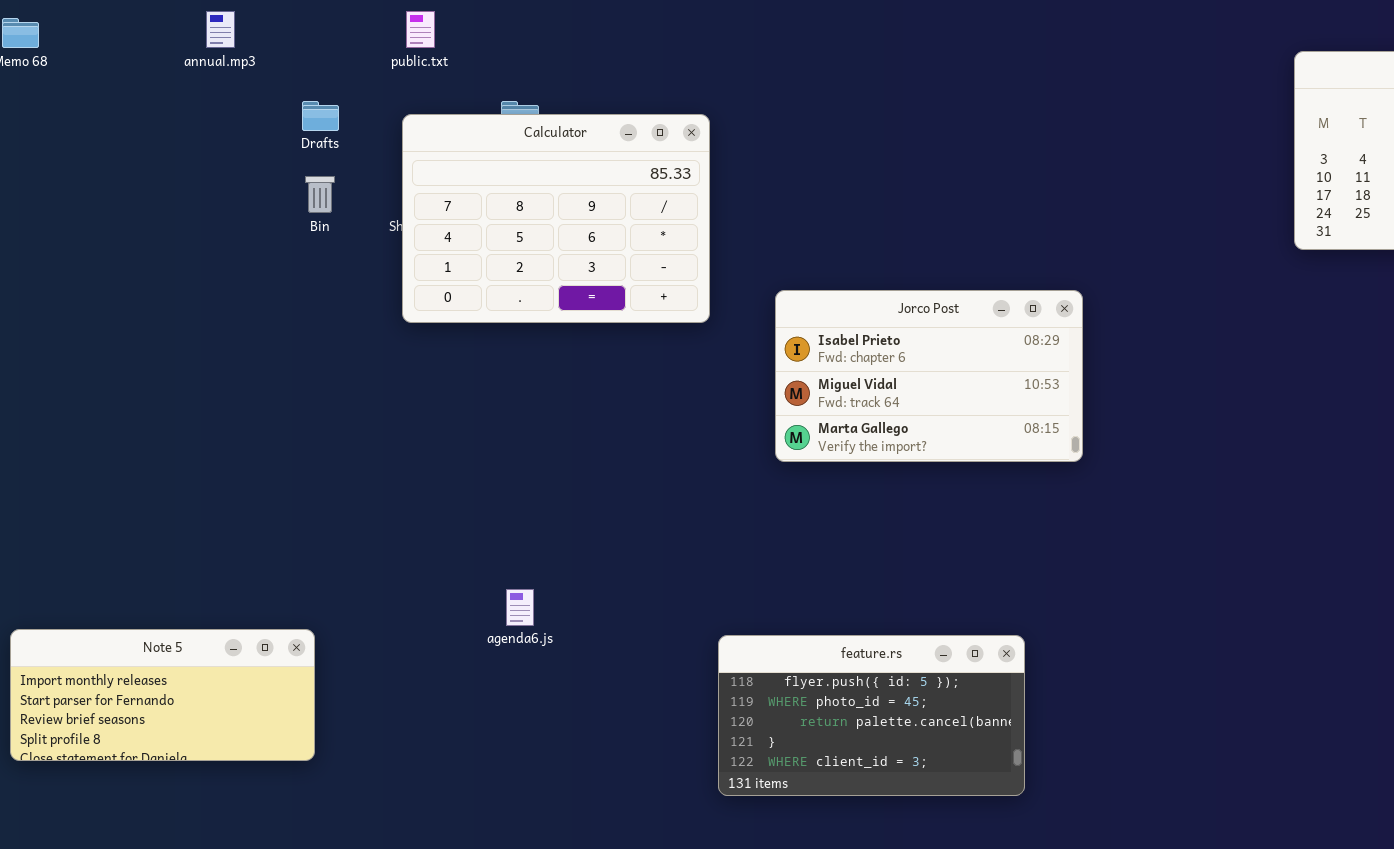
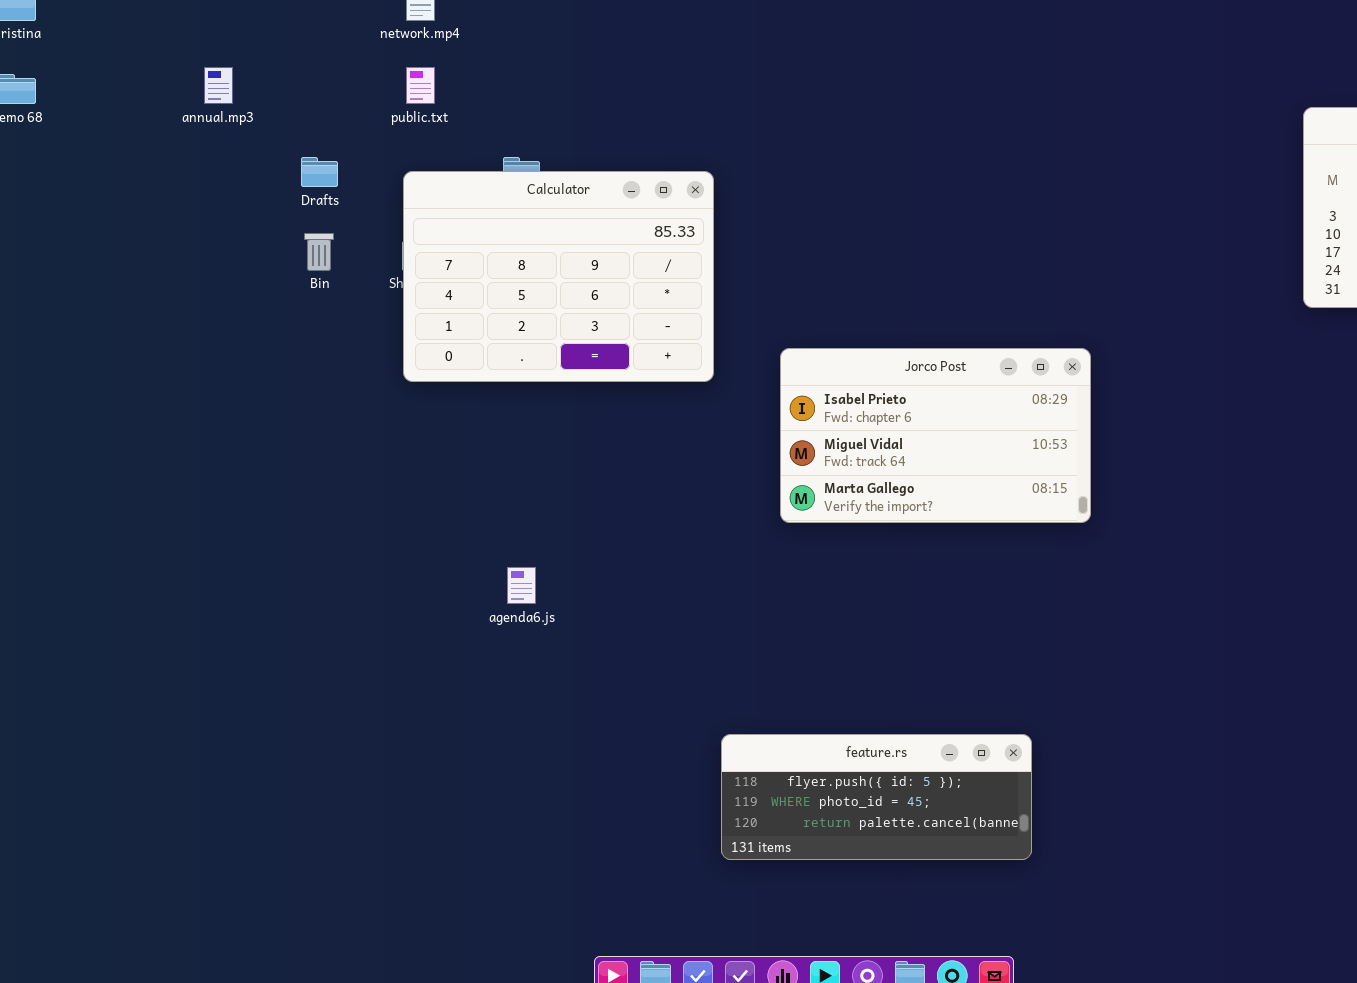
agenda6.js: [506,589,534,626] -> [507,567,536,604], moved
Note 5: [10,629,315,761] -> none, closed
feature.rs: [718,635,1025,796] -> [721,734,1032,860], resized

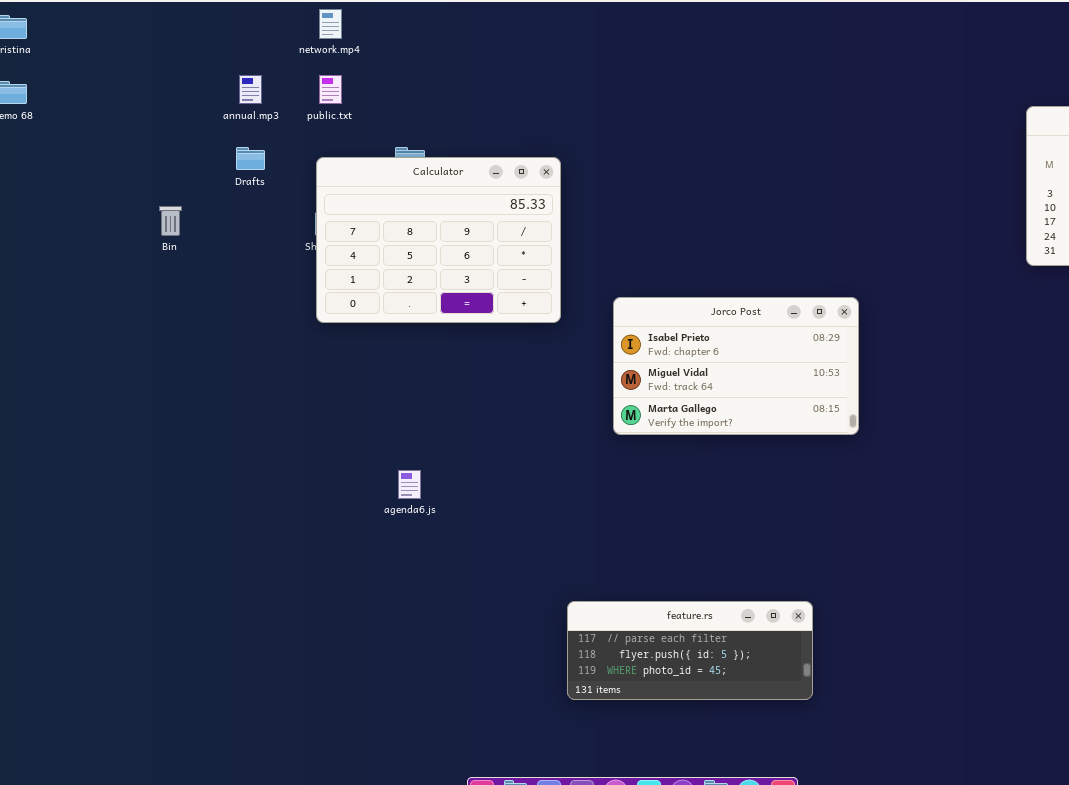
annual.mp3: [204,67,233,104] -> [239,75,262,104], moved
Bin: [304,233,334,271] -> [159,206,182,236], moved
feature.rs: [721,734,1032,860] -> [567,601,813,700], scrolled up 1 row

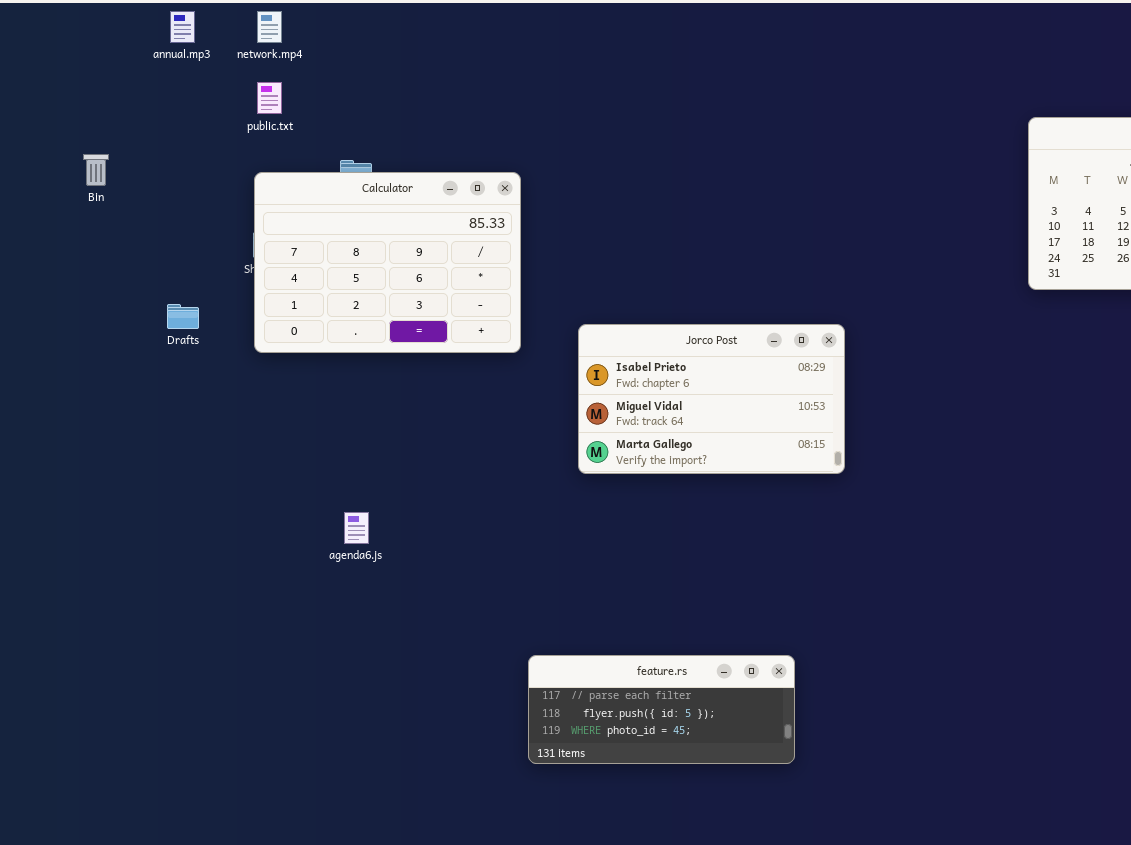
annual.mp3: [239,75,262,104] -> [170,11,195,43], moved
Drafts: [236,147,265,170] -> [167,304,199,329], moved
Bin: [159,206,182,236] -> [83,154,109,186], moved

